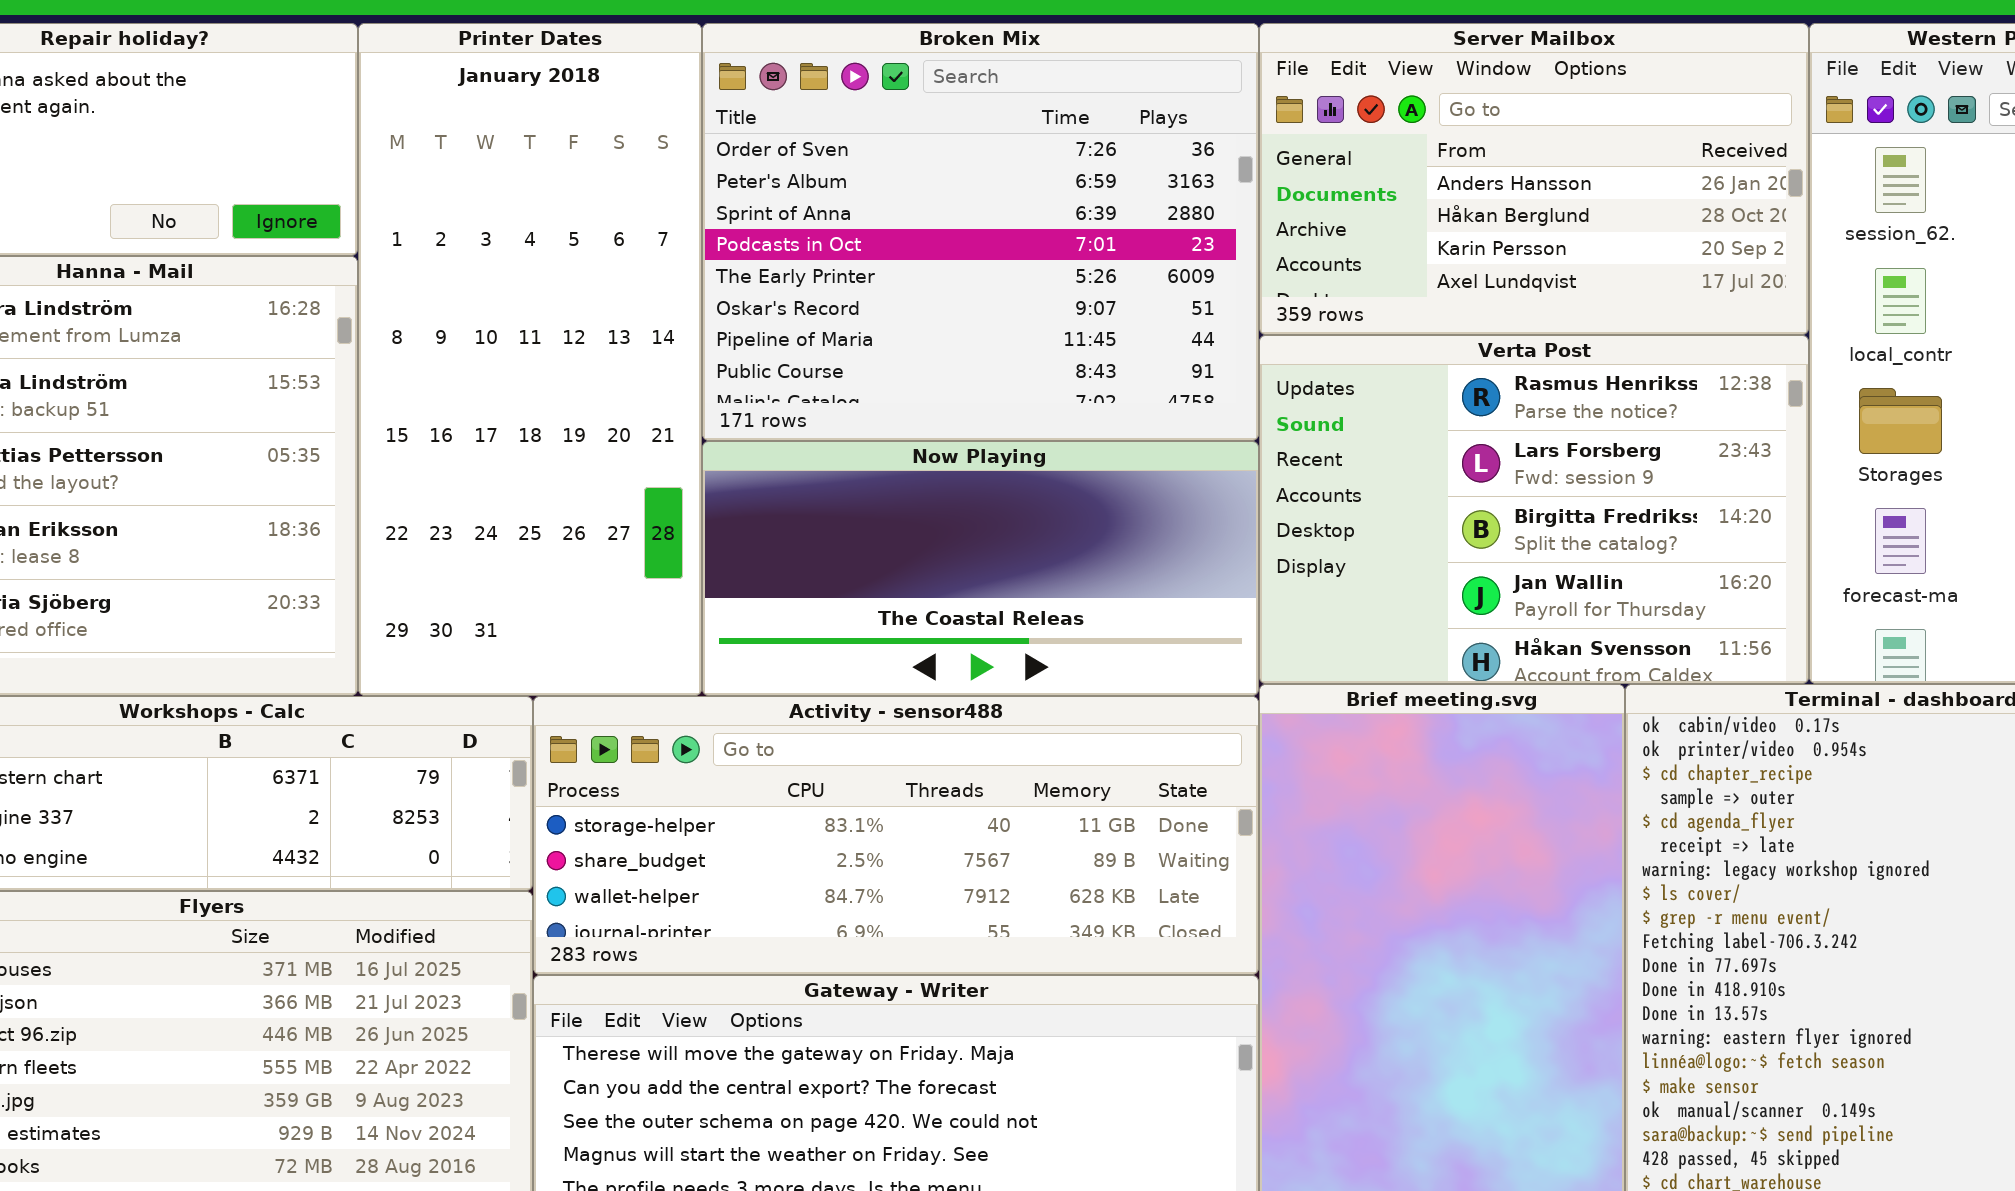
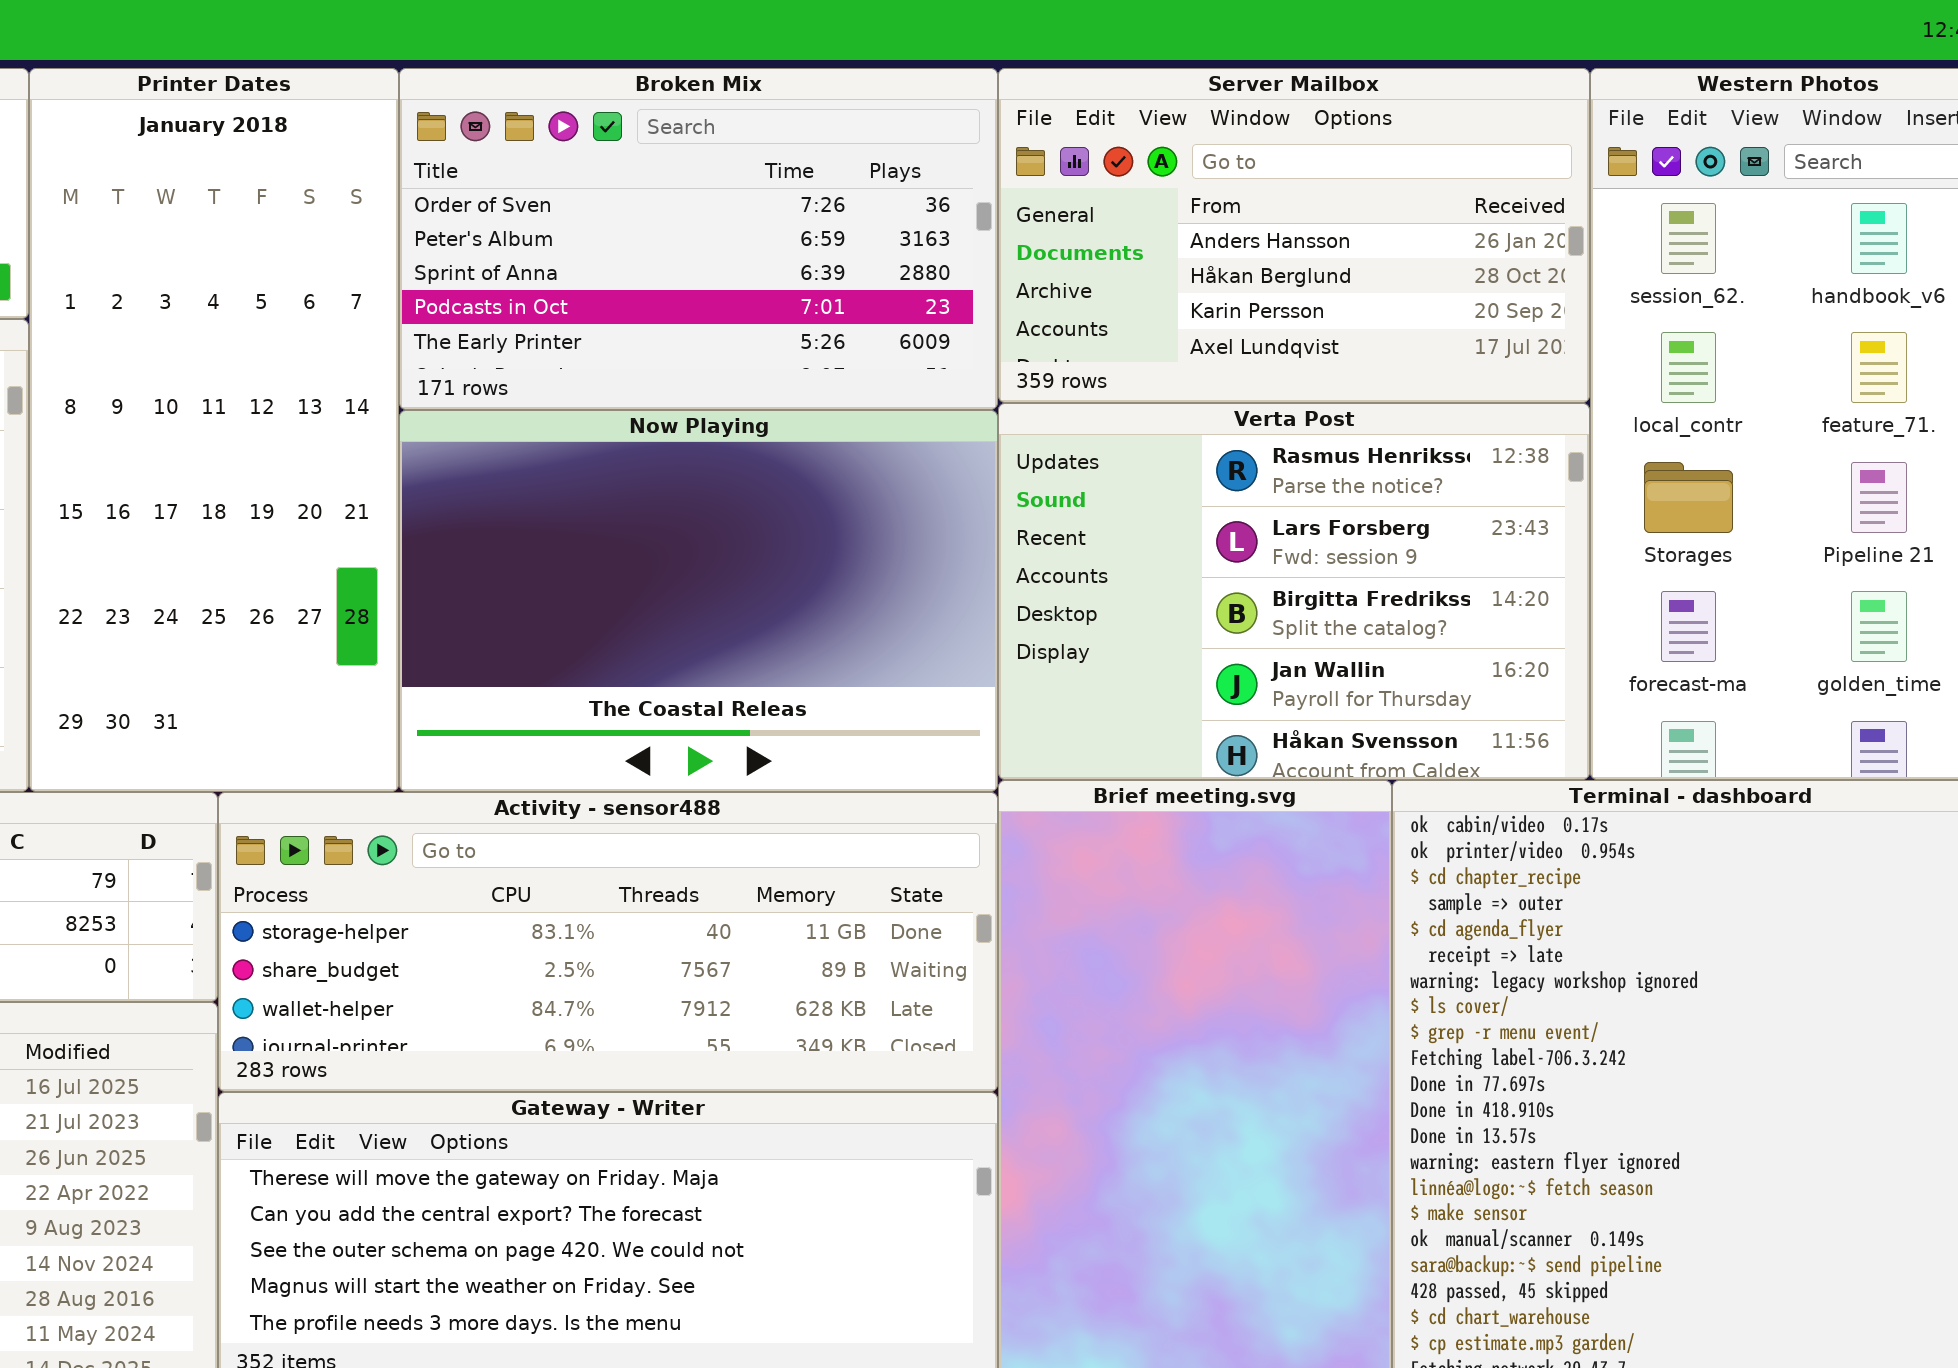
Broken Mix: [702,23,1259,441] -> [399,68,998,410], resized
Now Playing: [702,441,1259,696] -> [399,410,998,792], resized

